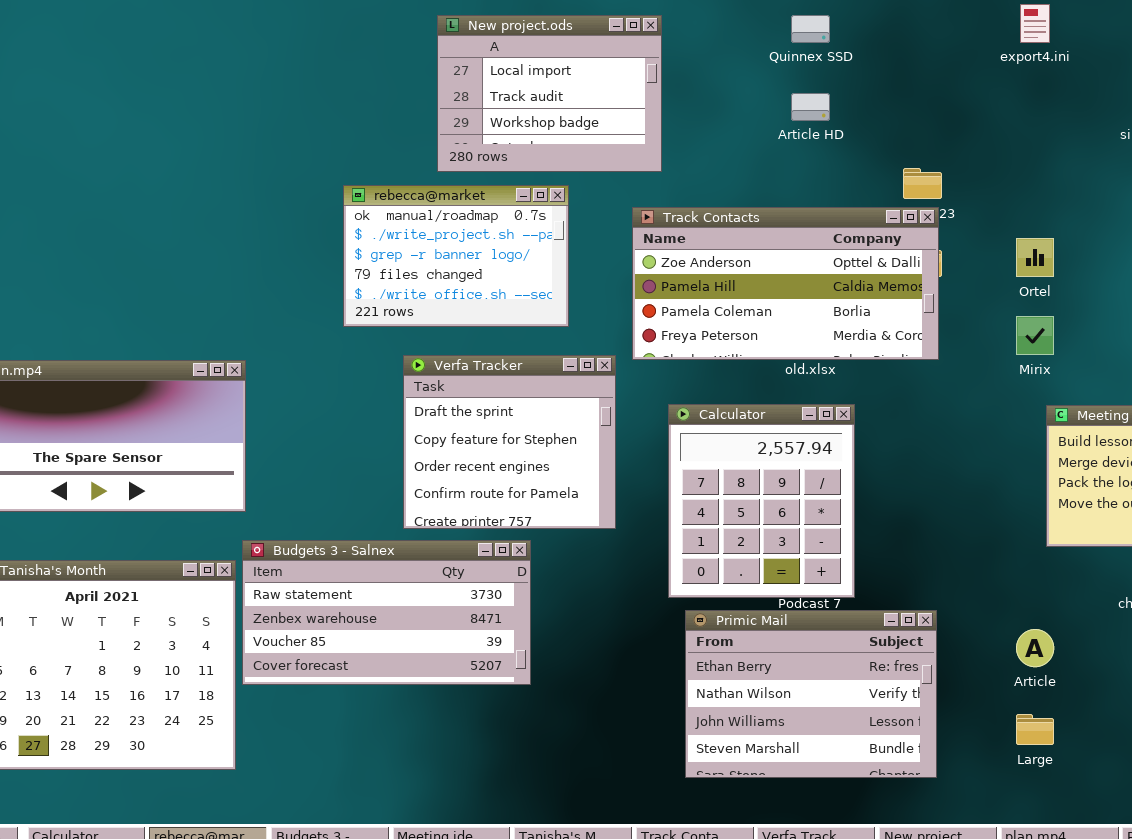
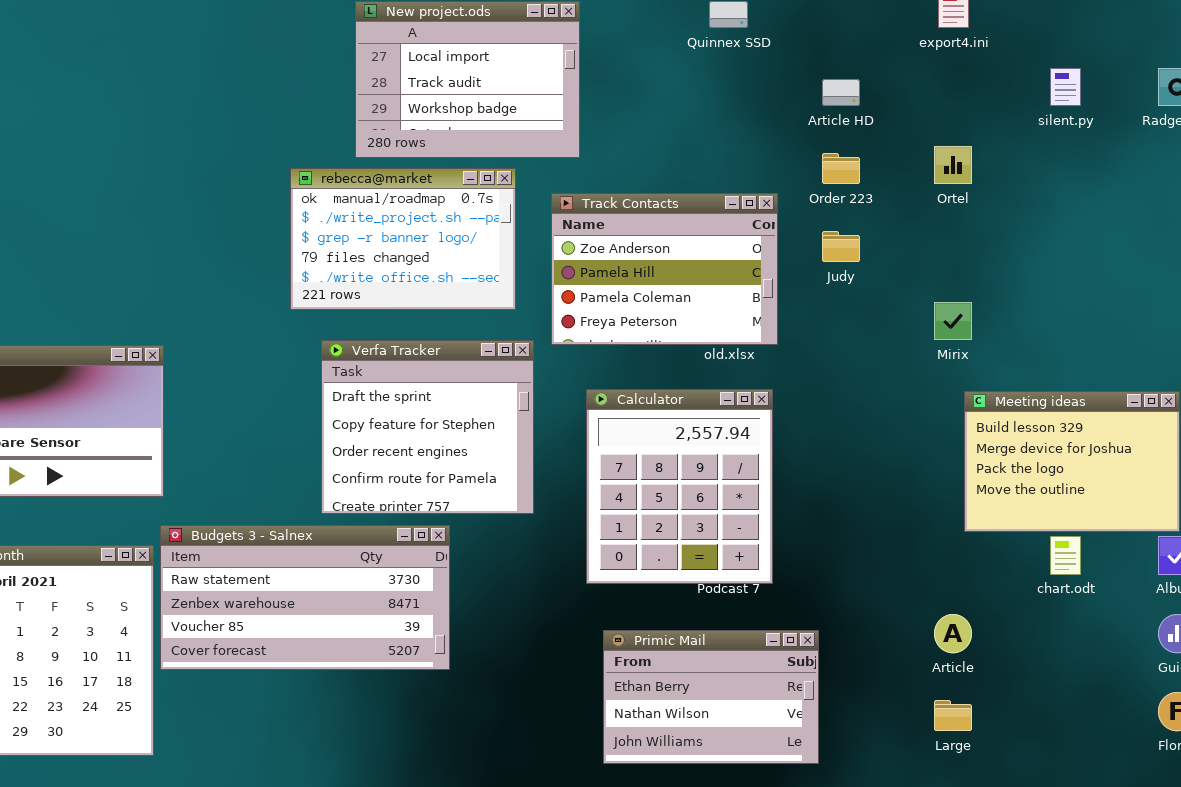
Article HD: [791,93,830,121] -> [822,79,860,106], moved
rebecca@market: [343,185,569,327] -> [290,168,516,310], moved
Track Contacts: [632,207,939,360] -> [551,193,778,345], resized
Ortel: [1016,238,1054,277] -> [934,146,972,184], moved
Primic Mail: [685,610,937,778] -> [603,630,819,764], resized

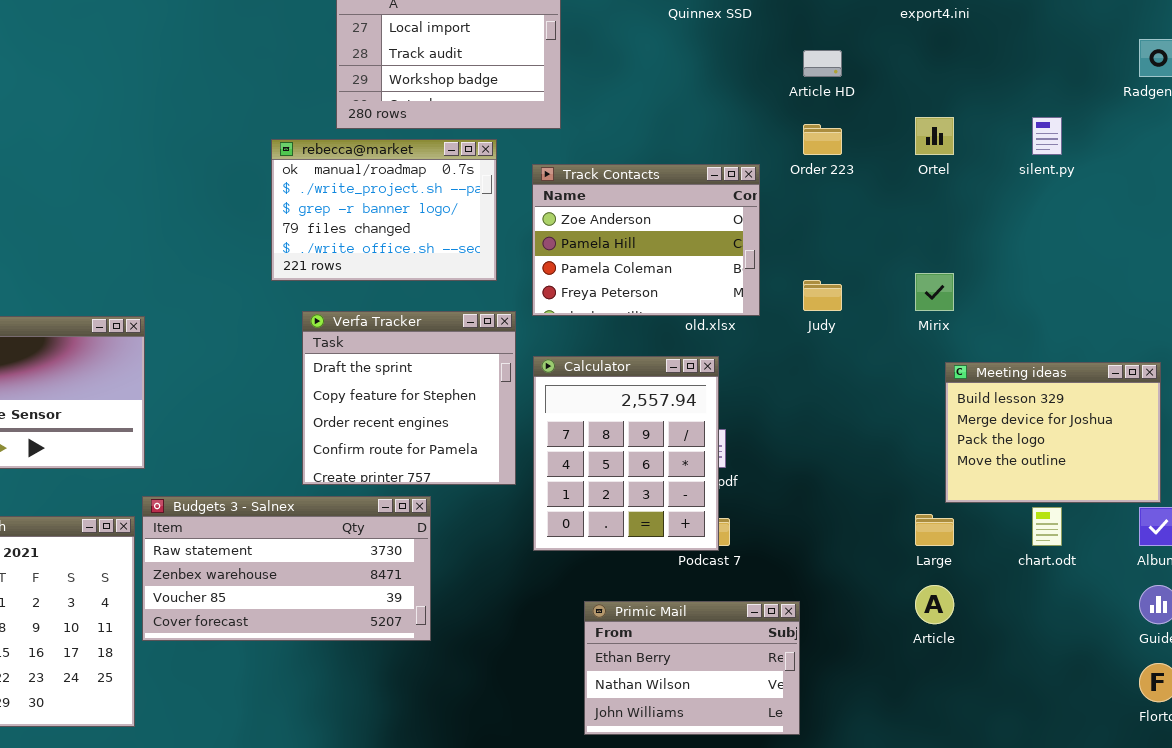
silent.py: [1050,68,1081,106] -> [1032,117,1062,155], moved
Judy: [822,231,860,262] -> [803,280,842,311], moved
Calculator: [586,389,773,584] -> [533,356,719,551], moved
Large: [934,700,972,731] -> [915,514,954,546], moved

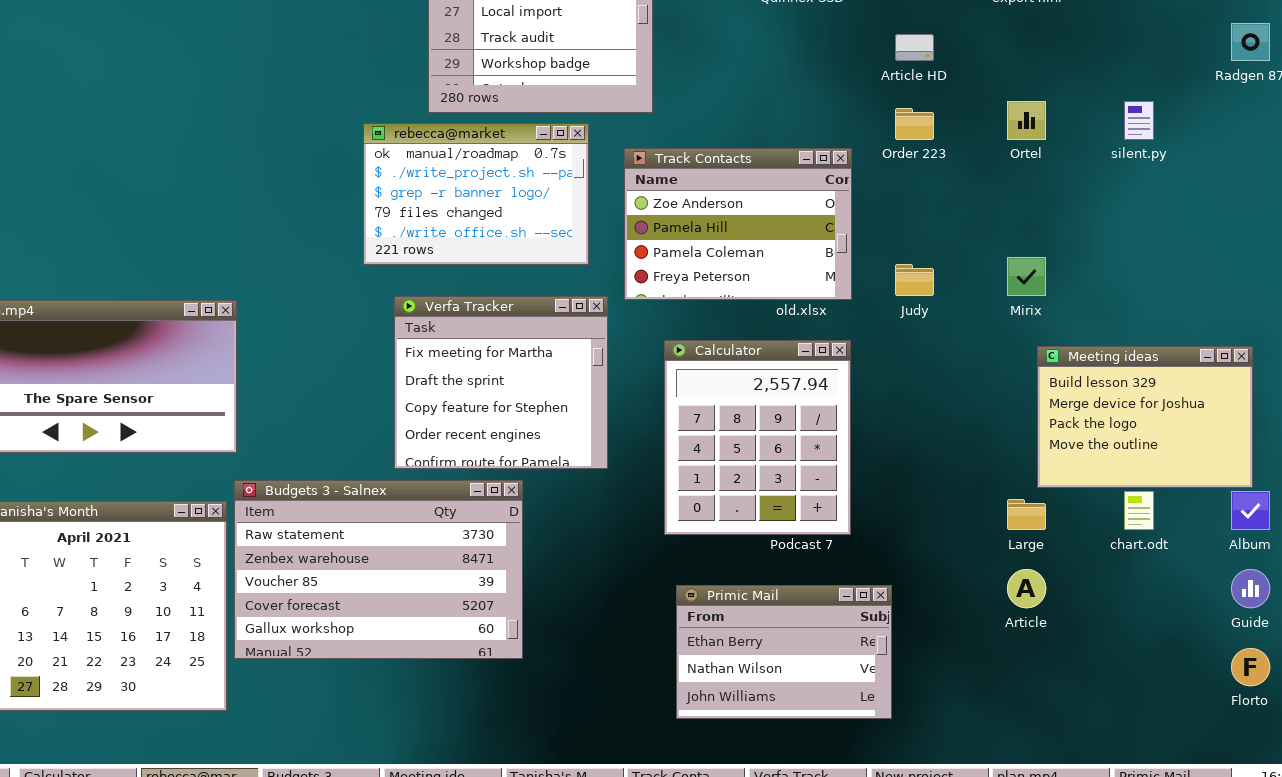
Verfa Tracker: [302,311,516,485] -> [394,296,608,469], scrolled up 1 row
Calculator: [533,356,719,551] -> [664,340,851,535], moved
Budgets 3 - Salnex: [142,496,431,641] -> [234,480,523,659], resized

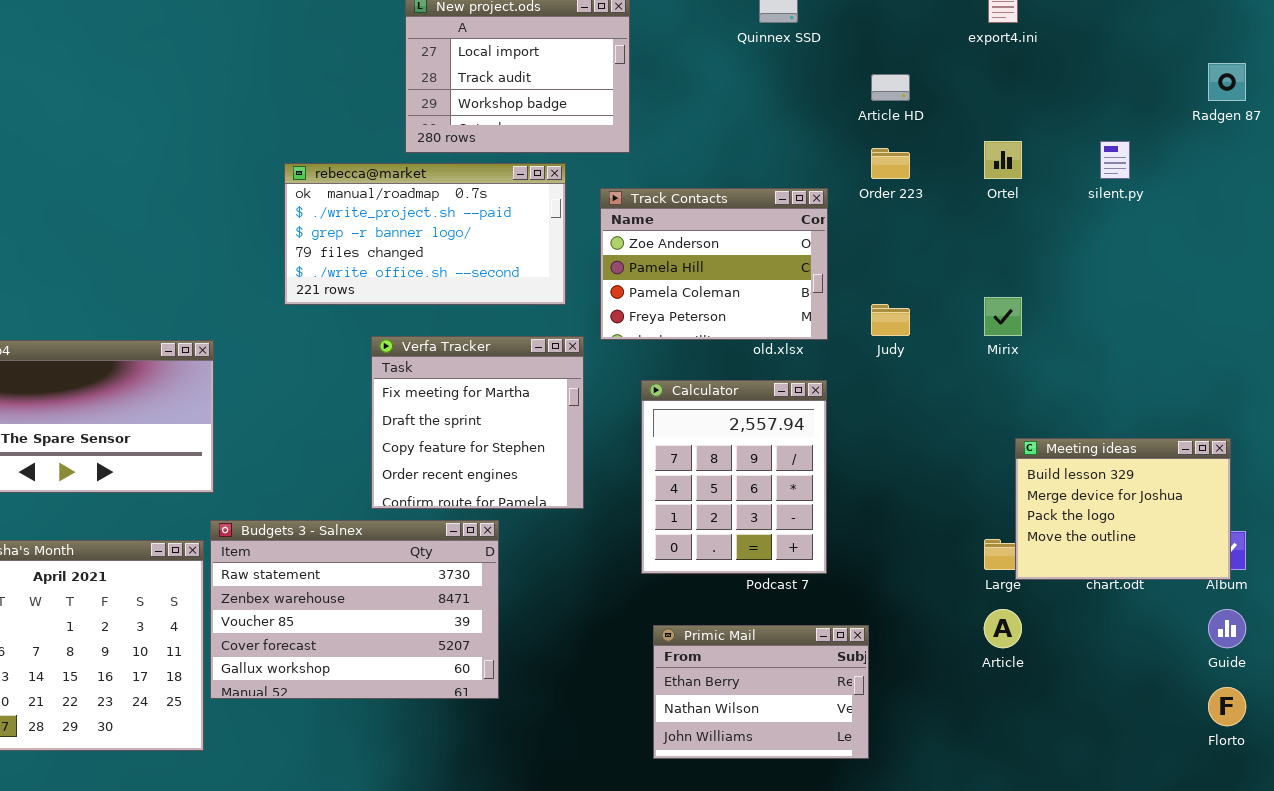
rebecca@market: [363,123,589,265] -> [284,163,566,305], resized
Meeting ideas: [1037,346,1253,488] -> [1015,438,1231,580], moved

